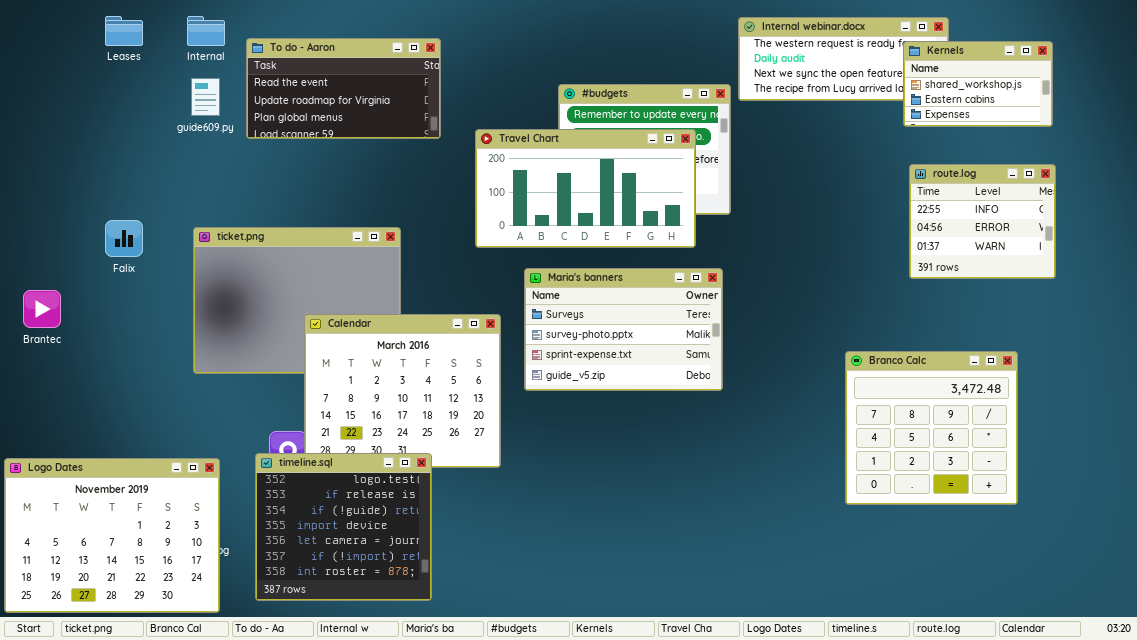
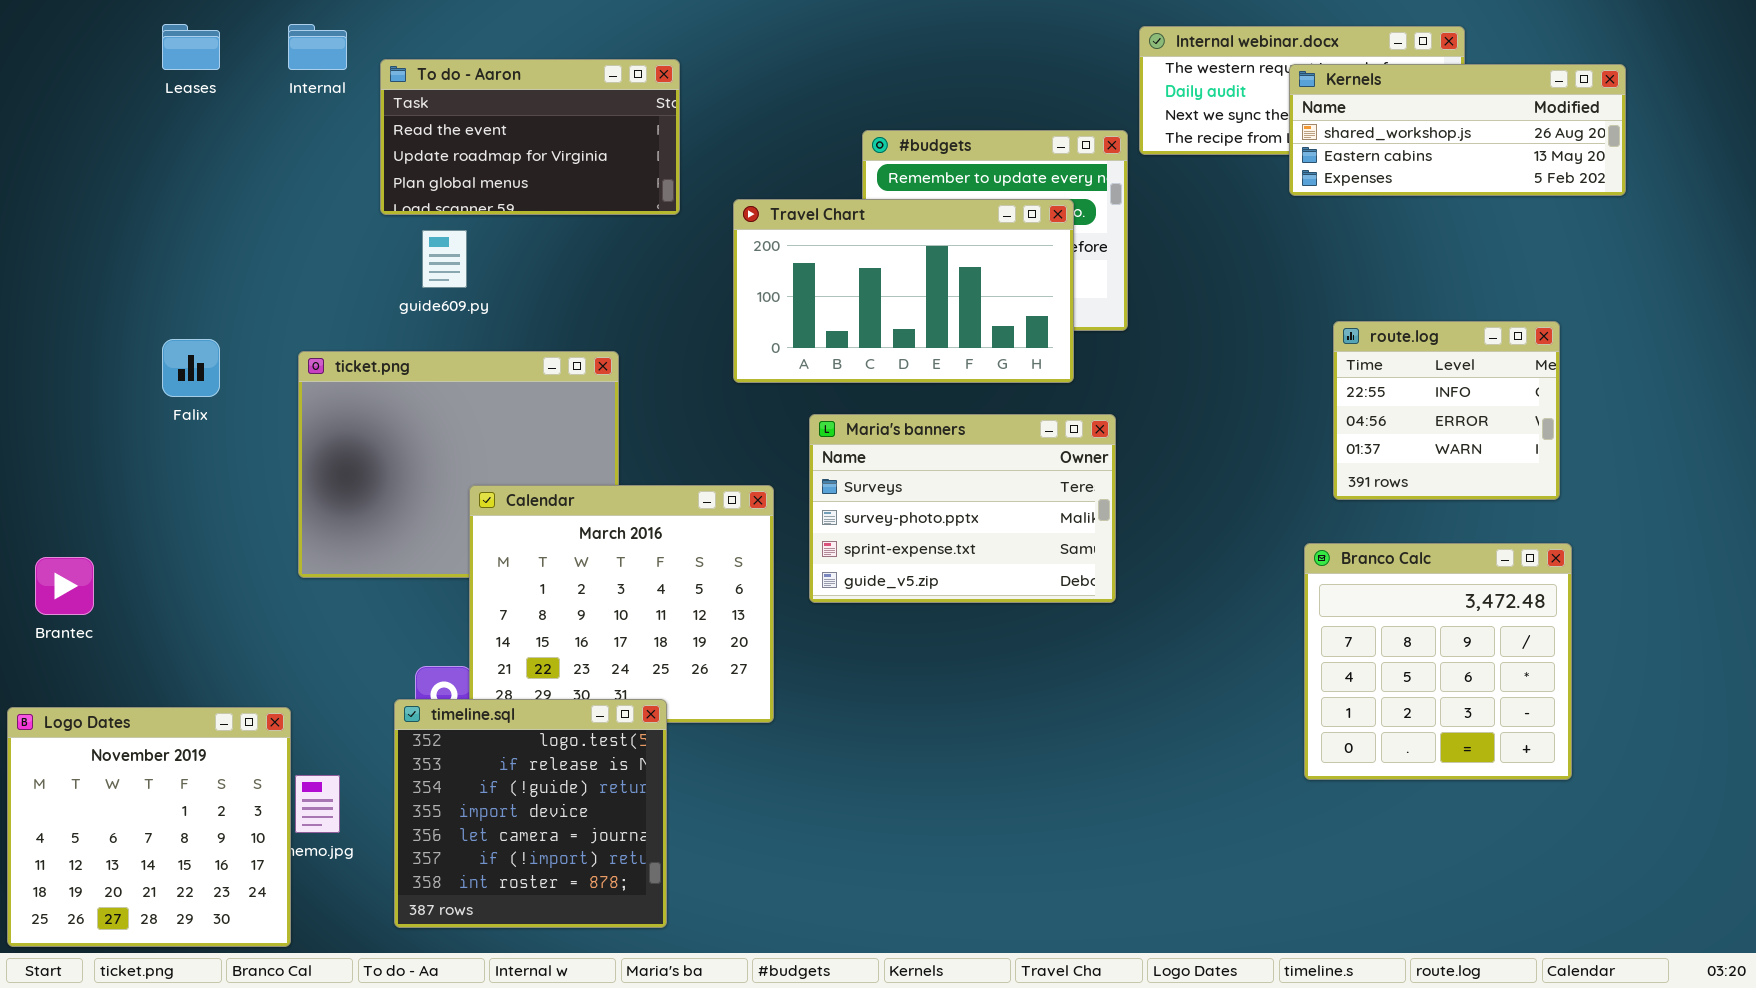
Kernels: [903,41,1053,127] -> [1289,64,1626,196], resized
guide609.py: [191,78,220,116] -> [422,230,467,288], moved
route.log: [909,164,1056,279] -> [1333,321,1560,500], moved
Brantec: [23,290,61,328] -> [35,557,94,615], moved
Logo Dates: [4,458,220,613] -> [7,707,291,947], resized

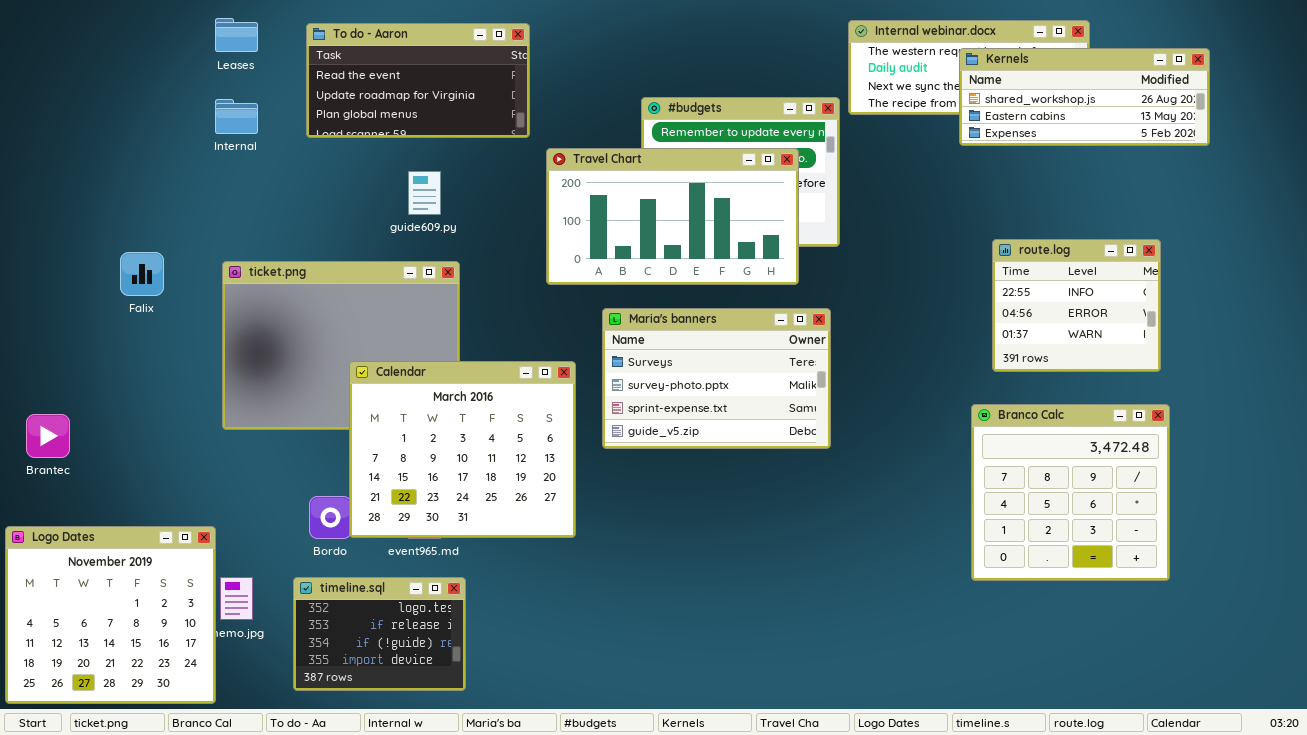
Leases: [162,24,220,70] -> [215,18,258,52], moved
Internal: [288,24,347,70] -> [215,99,258,134], moved
To do - Aaron: [380,59,680,215] -> [306,23,530,138], moved
guide609.py: [422,230,467,288] -> [408,171,441,215], moved
timeline.sql: [394,699,667,928] -> [293,577,466,691], resized

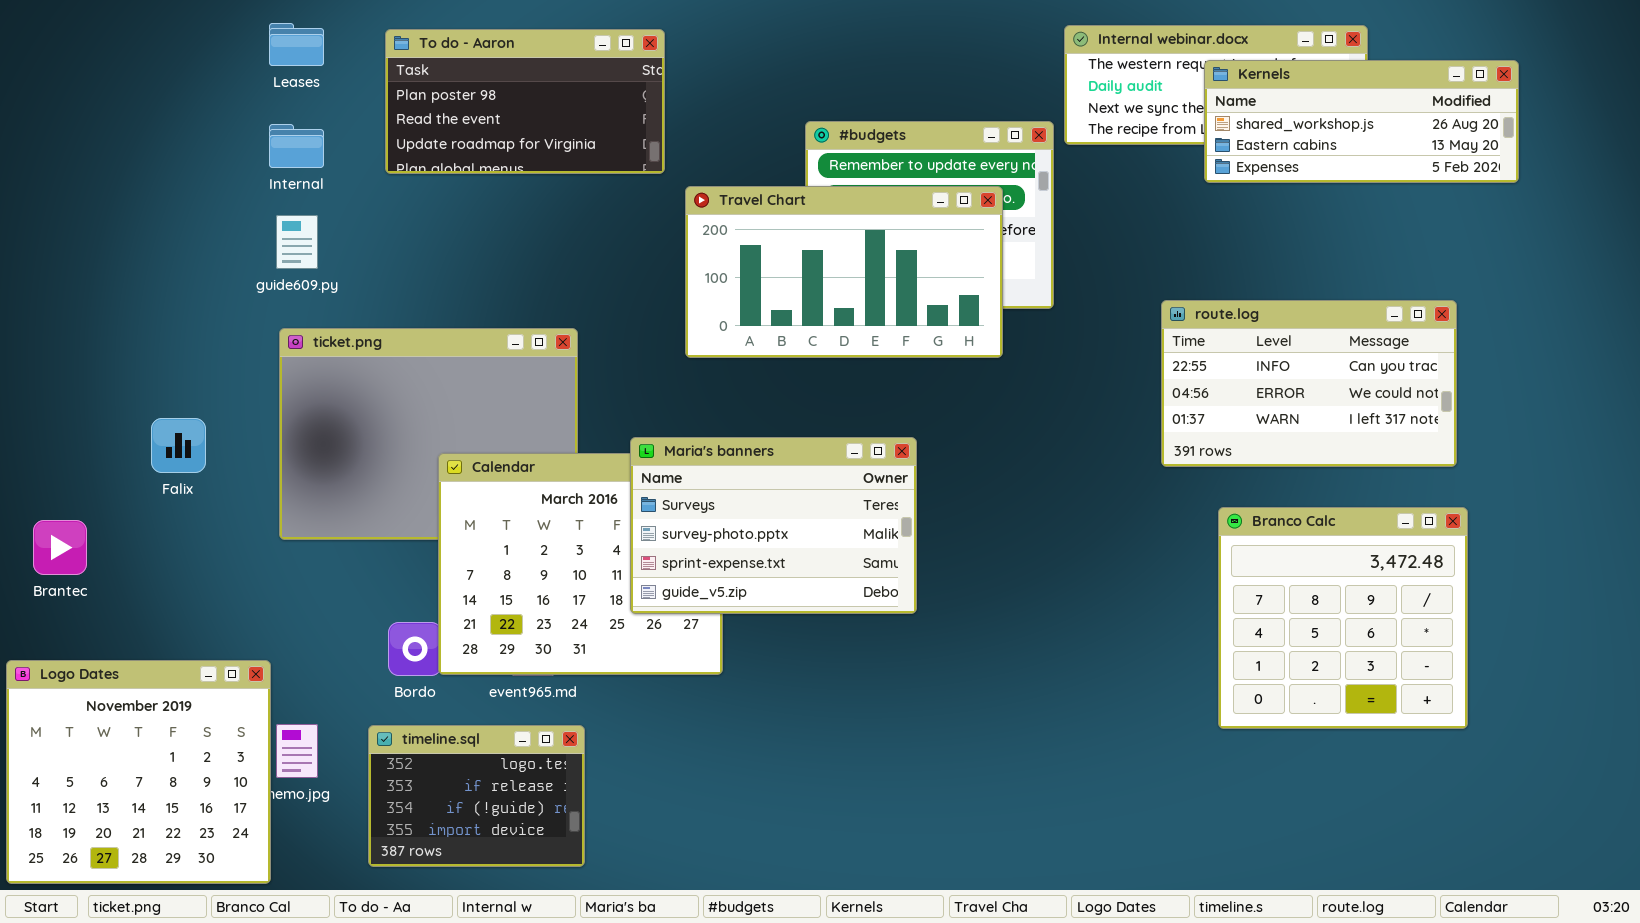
To do - Aaron: [306,23,530,138] -> [385,29,665,174], scrolled up 1 row
guide609.py: [408,171,441,215] -> [276,215,318,269], moved
route.log: [992,239,1161,372] -> [1161,300,1457,467], resized
Falix: [120,252,164,296] -> [151,418,206,473], moved
Maria's banners: [602,308,831,449] -> [630,437,917,614], moved

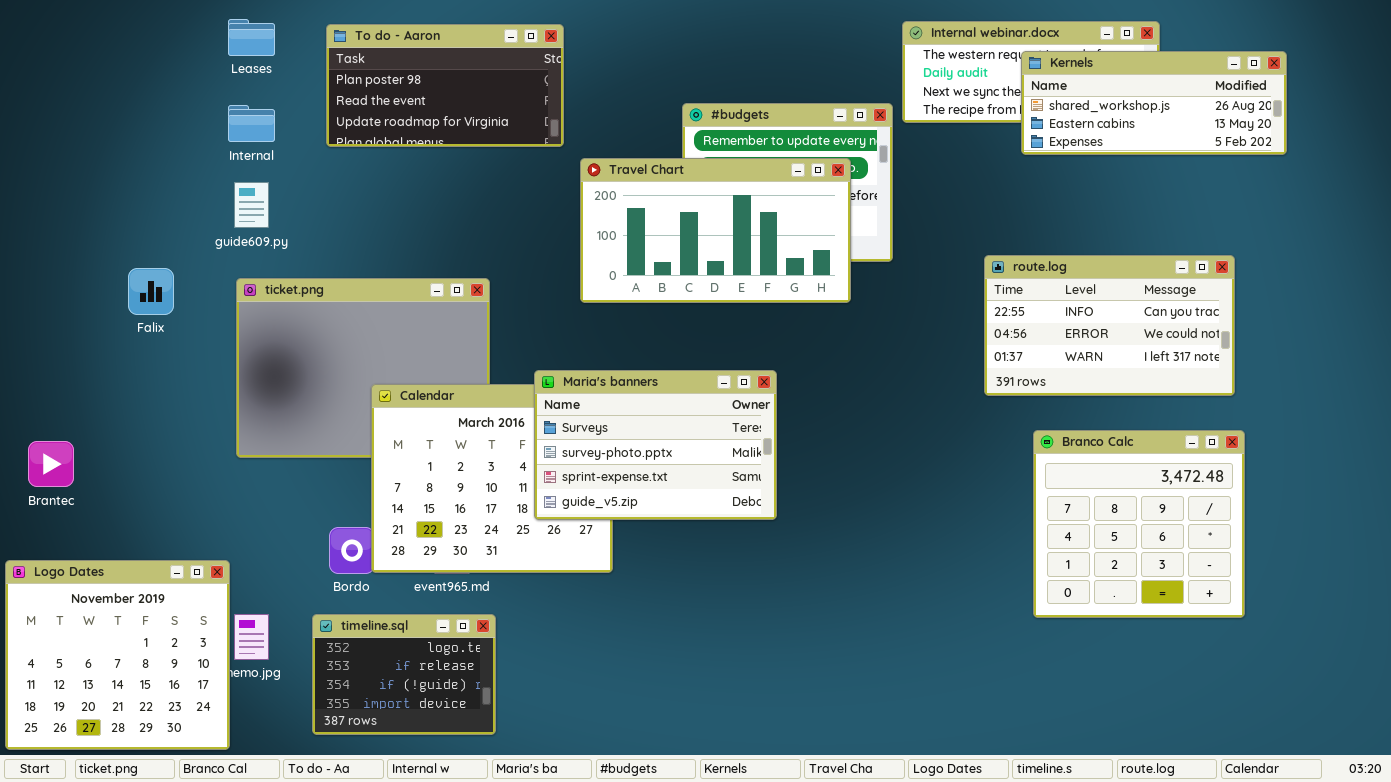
Falix: [151,418,206,473] -> [128,268,174,315], moved

